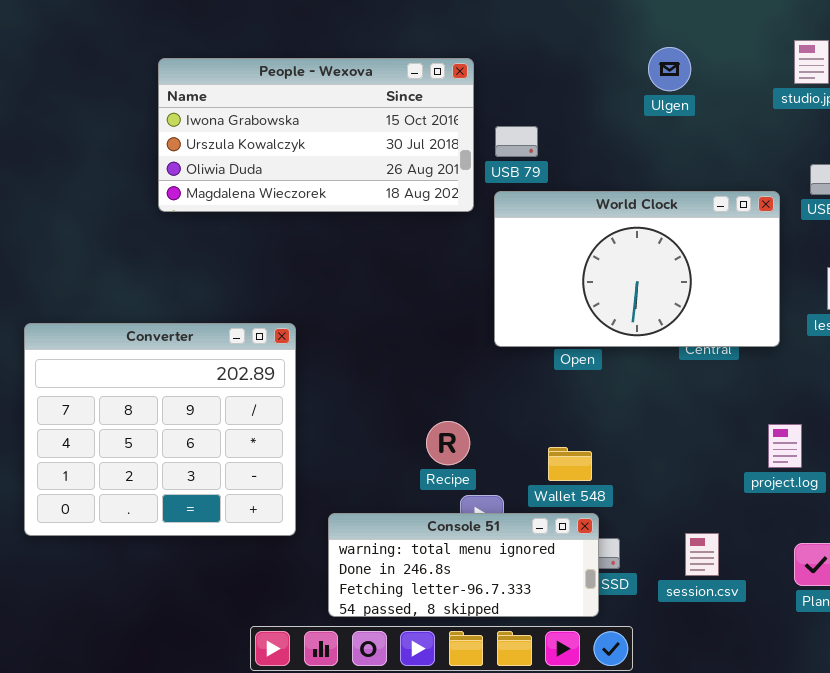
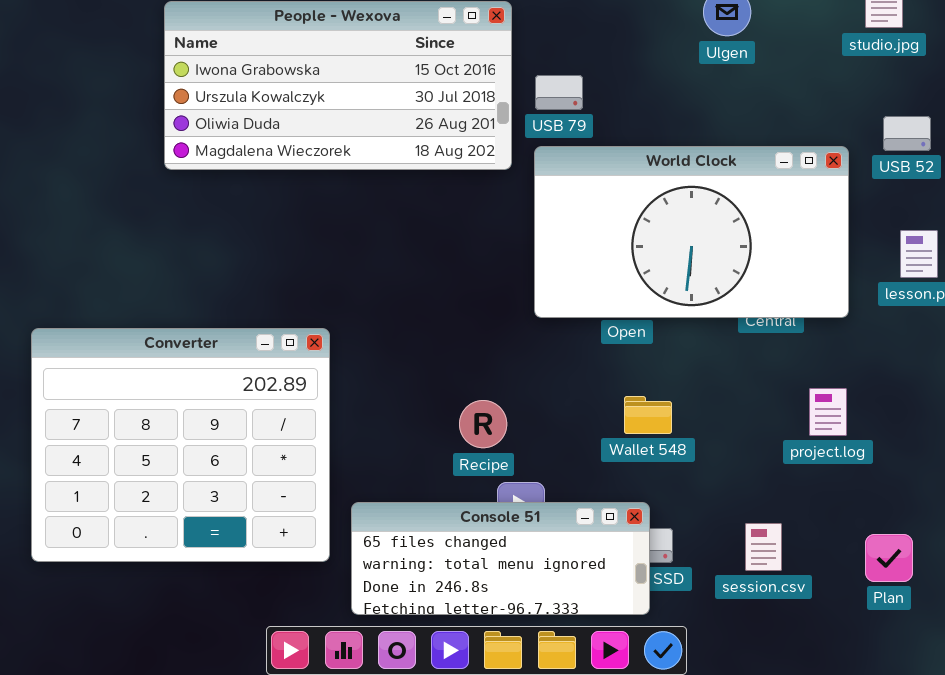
Converter: [24,323,296,536] -> [31,328,330,562], moved
project.log: [768,424,802,468] -> [809,388,847,436], moved
Wallet 548: [548,447,592,481] -> [624,396,672,434], moved
Console 51: [328,513,599,617] -> [351,502,650,615], scrolled up 1 row

